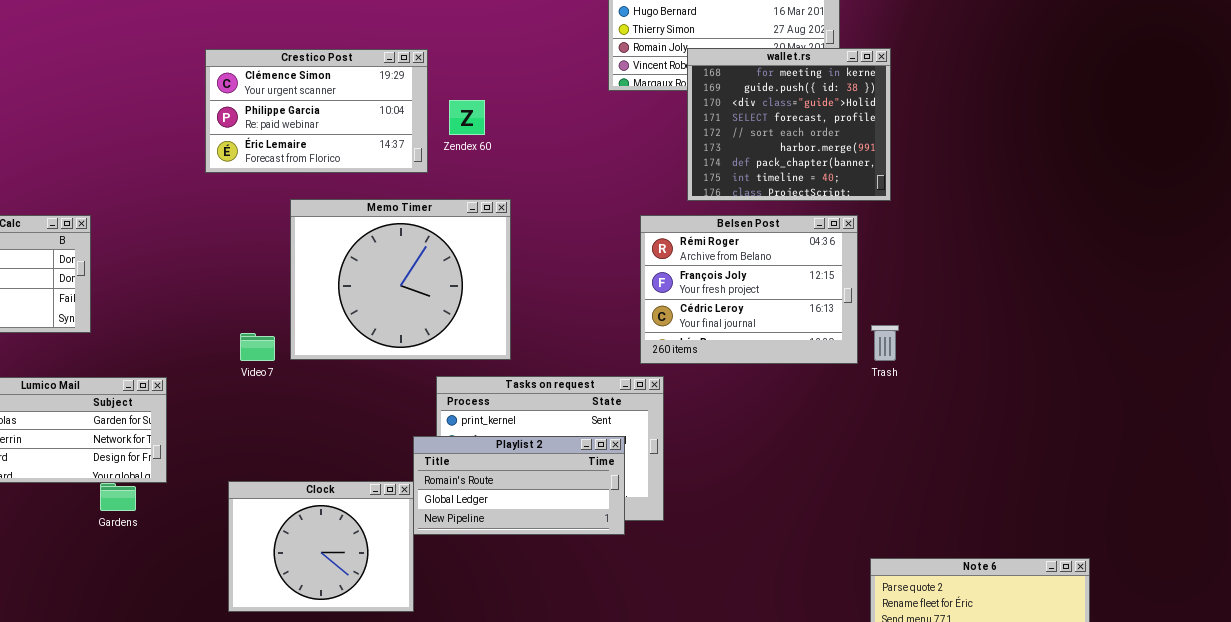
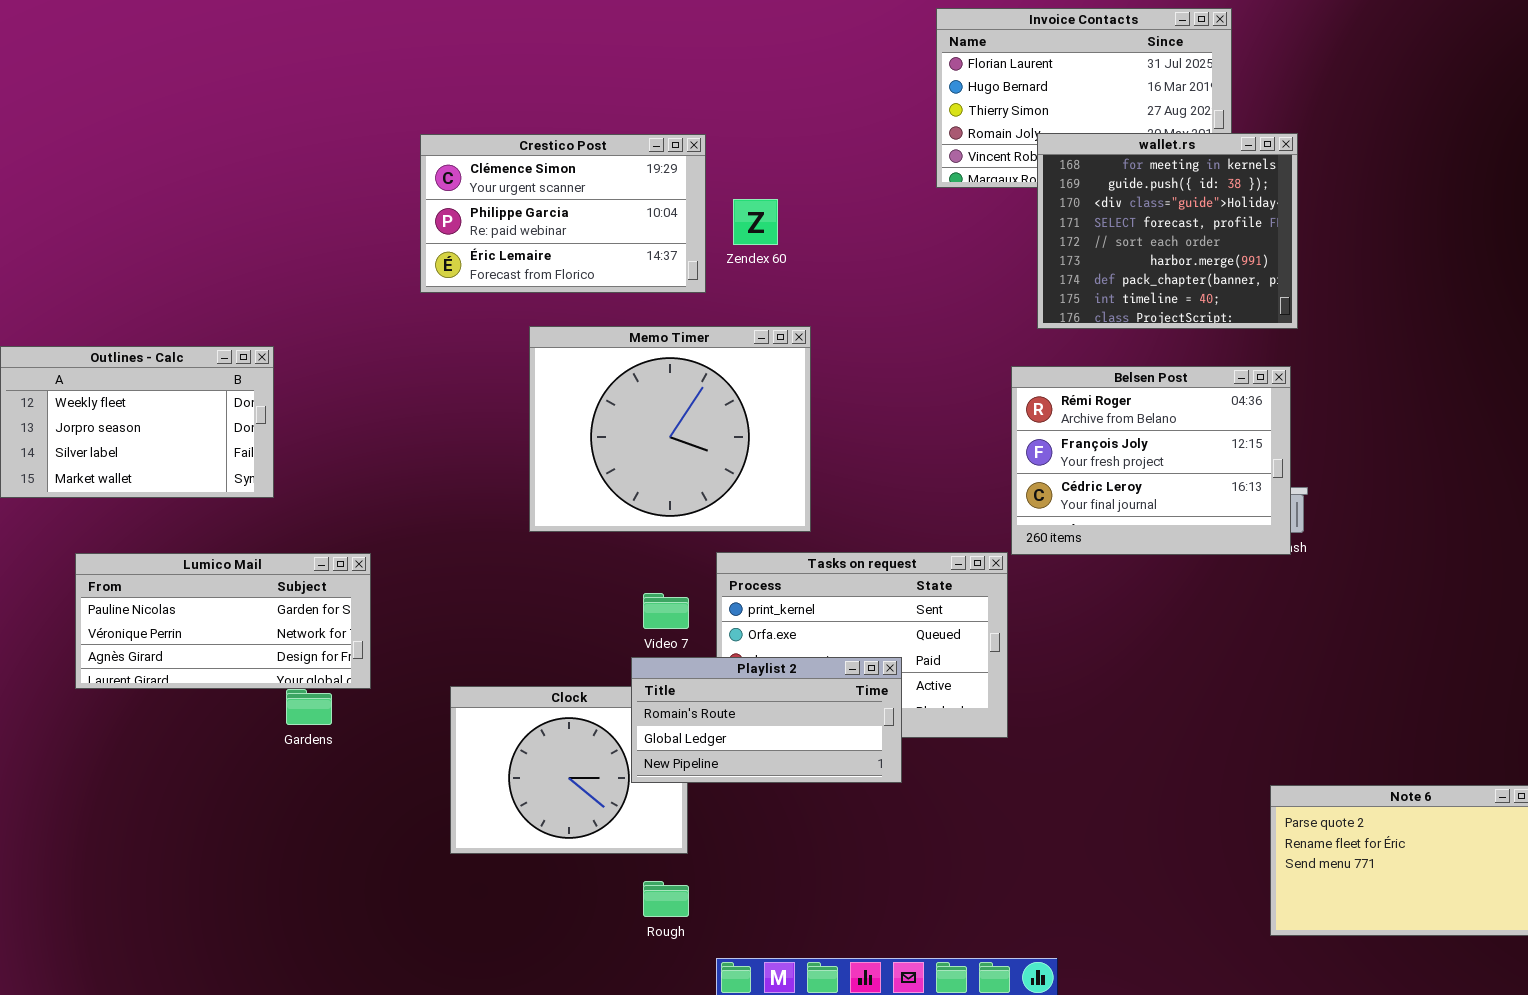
Belsen Post: [640,215,858,364] -> [1011,366,1291,555], moved
Video 7: [240,333,275,361] -> [643,593,689,629], moved
Playlist 2: [413,436,625,535] -> [631,657,902,783], moved

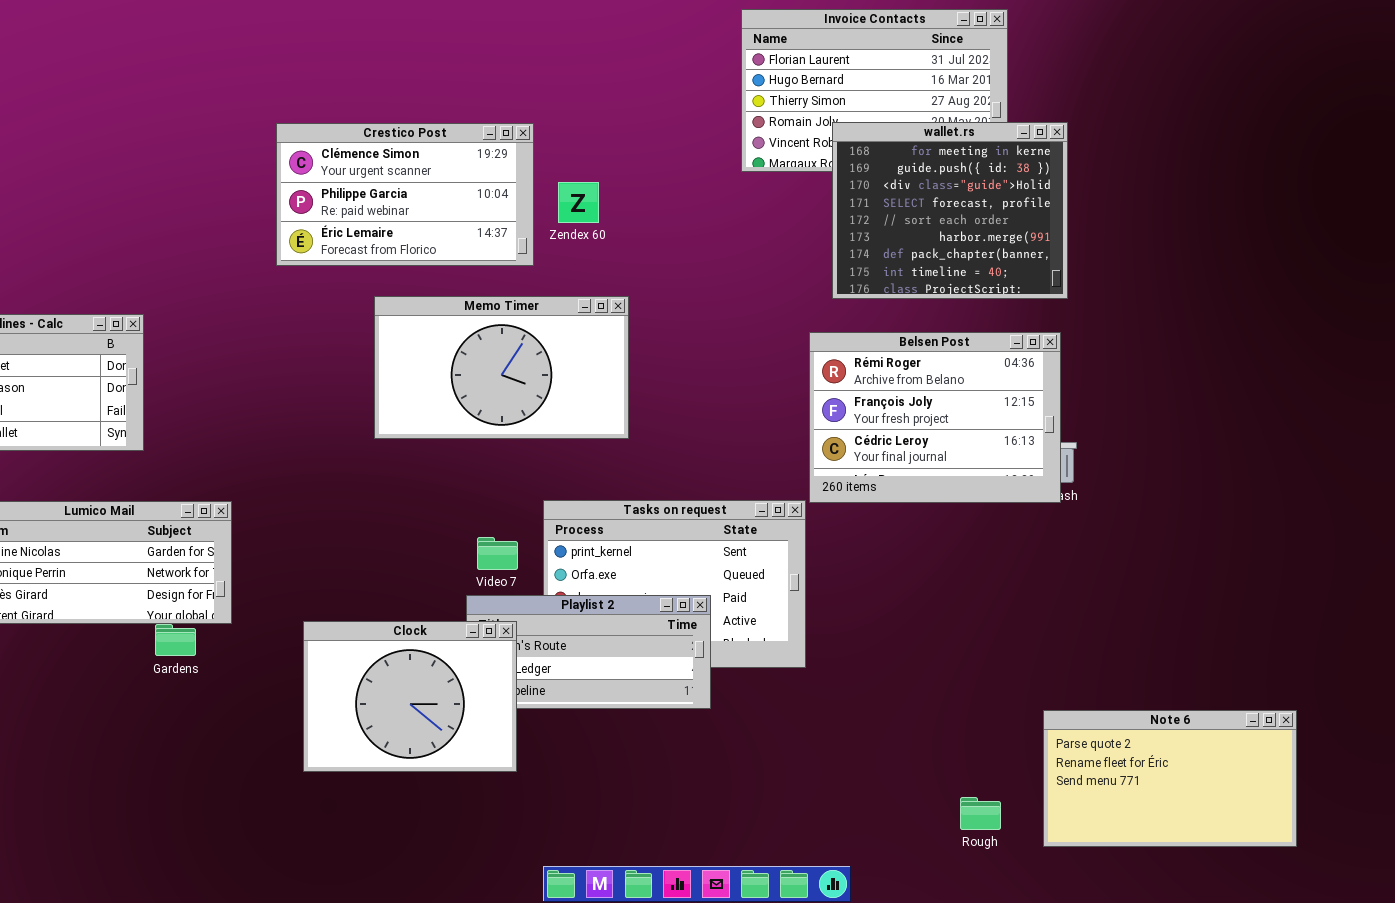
Memo Timer: [529,326,811,532] -> [374,296,629,439], resized
Clock: [450,686,688,854] -> [303,621,517,772], raised
Rough: [643,881,689,917] -> [960,797,1001,830], moved

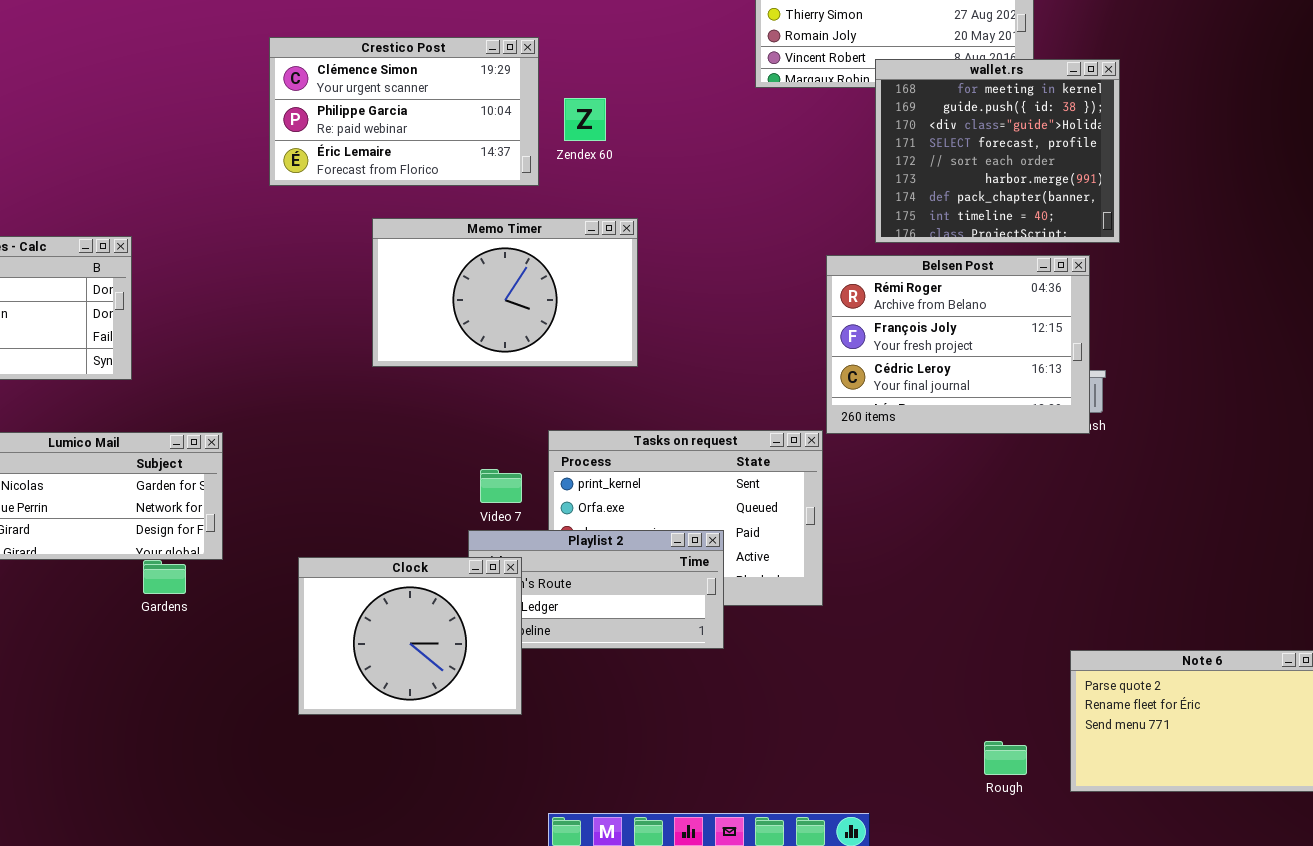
wallet.rs: [832,122,1068,299] -> [875,59,1120,243], moved

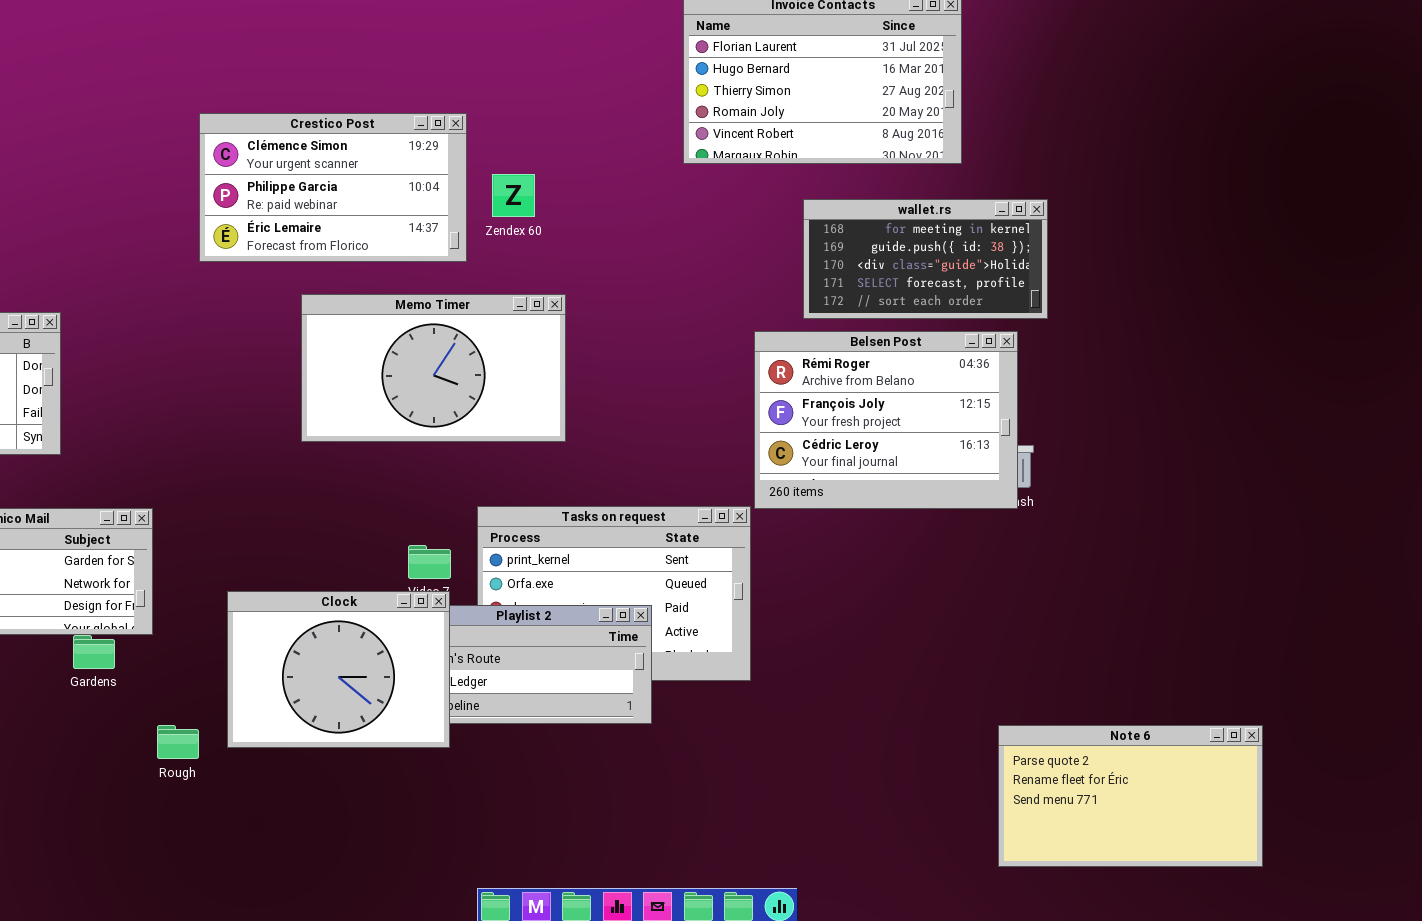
wallet.rs: [875,59,1120,243] -> [803,199,1048,319], resized
Clock: [298,557,522,715] -> [227,591,450,748], moved
Rough: [984,741,1027,775] -> [157,725,199,759], moved

